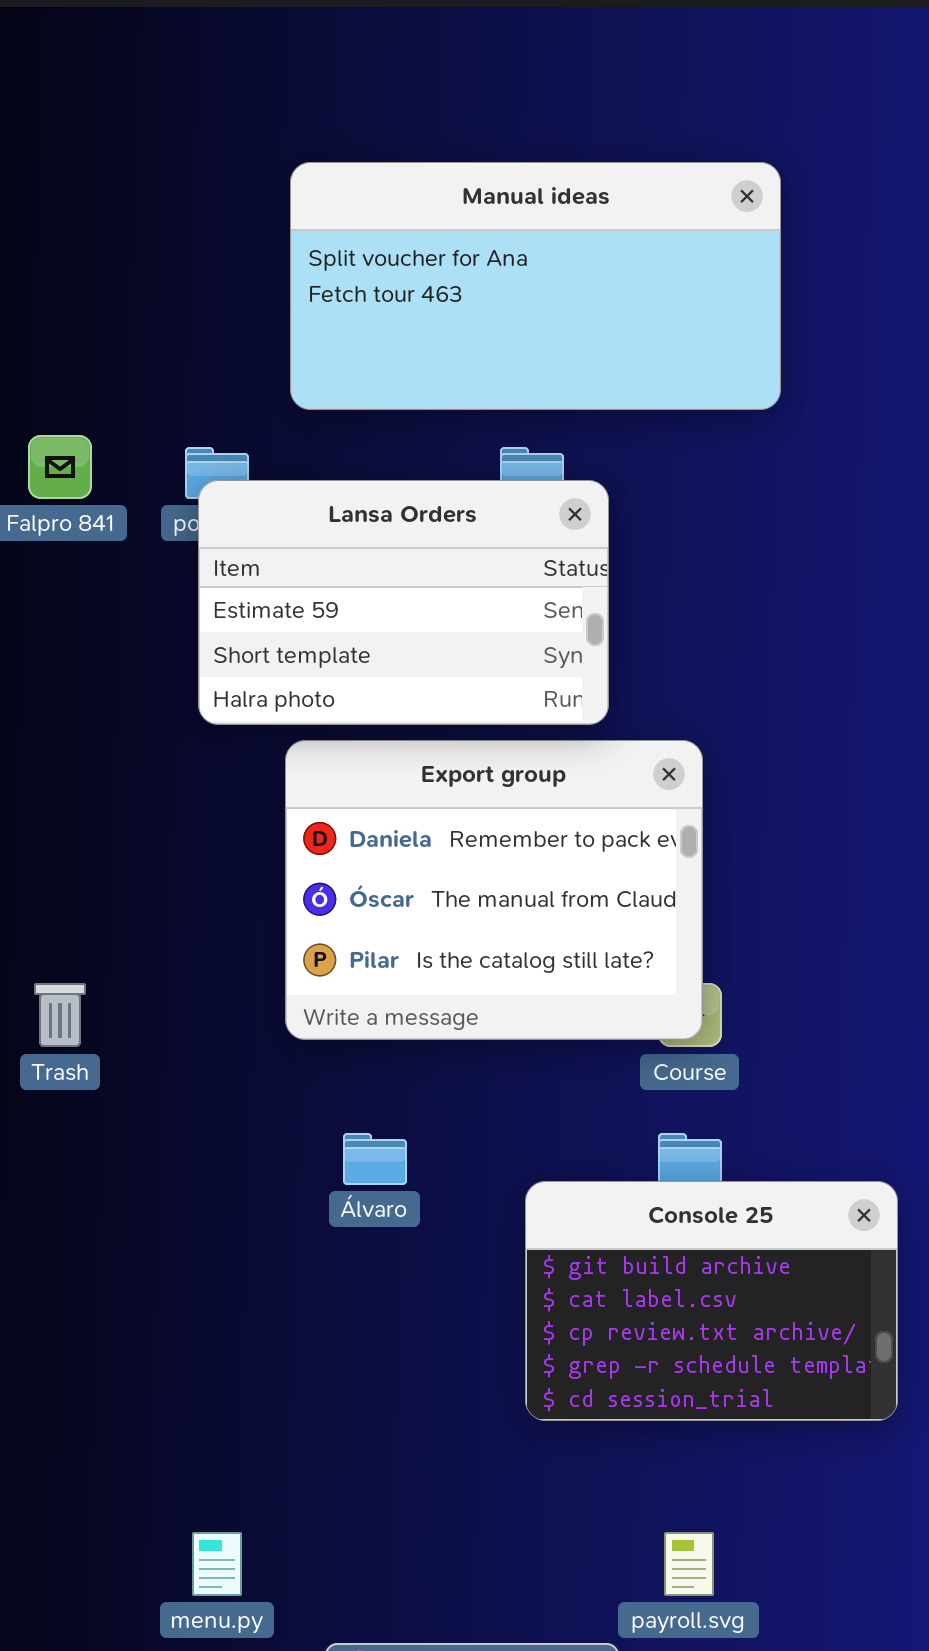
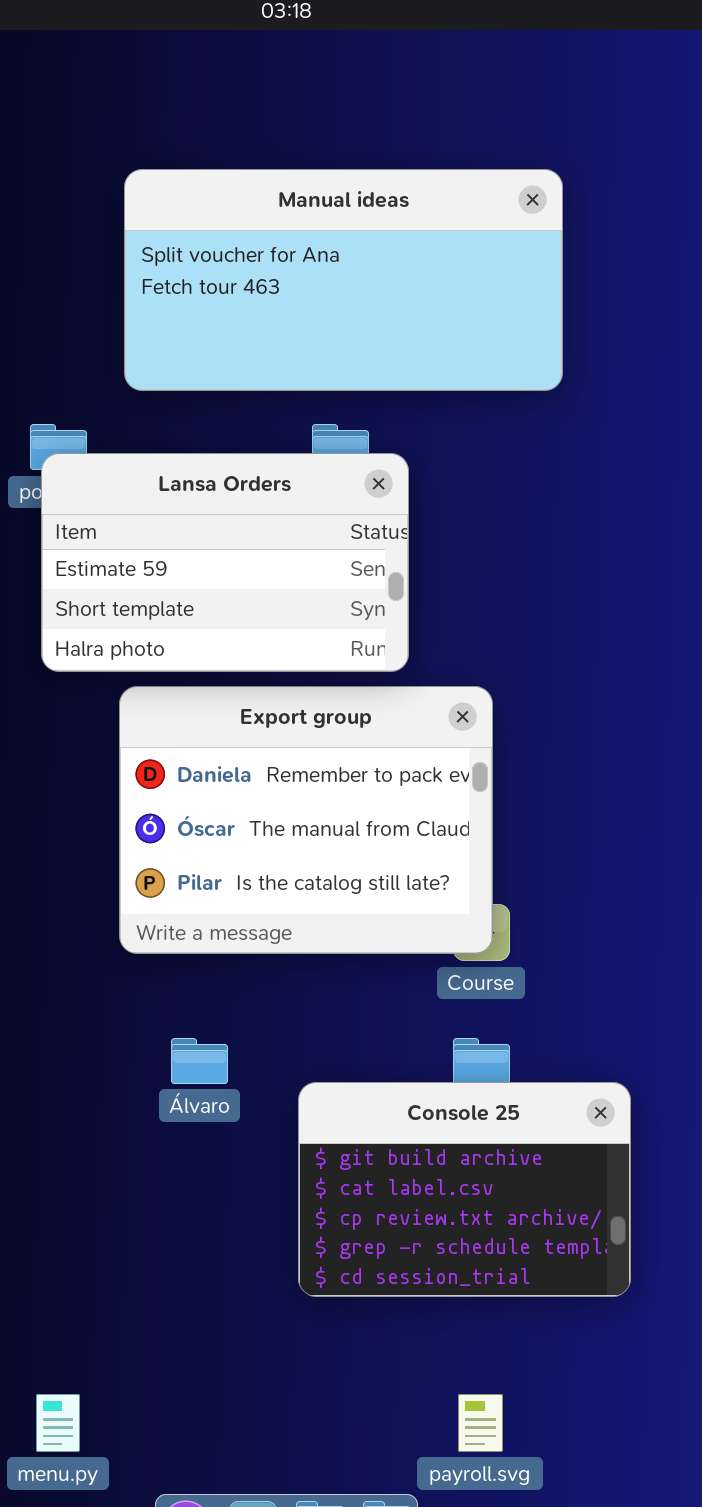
Console 25: [525,1181,898,1421] -> [298,1082,631,1297], moved

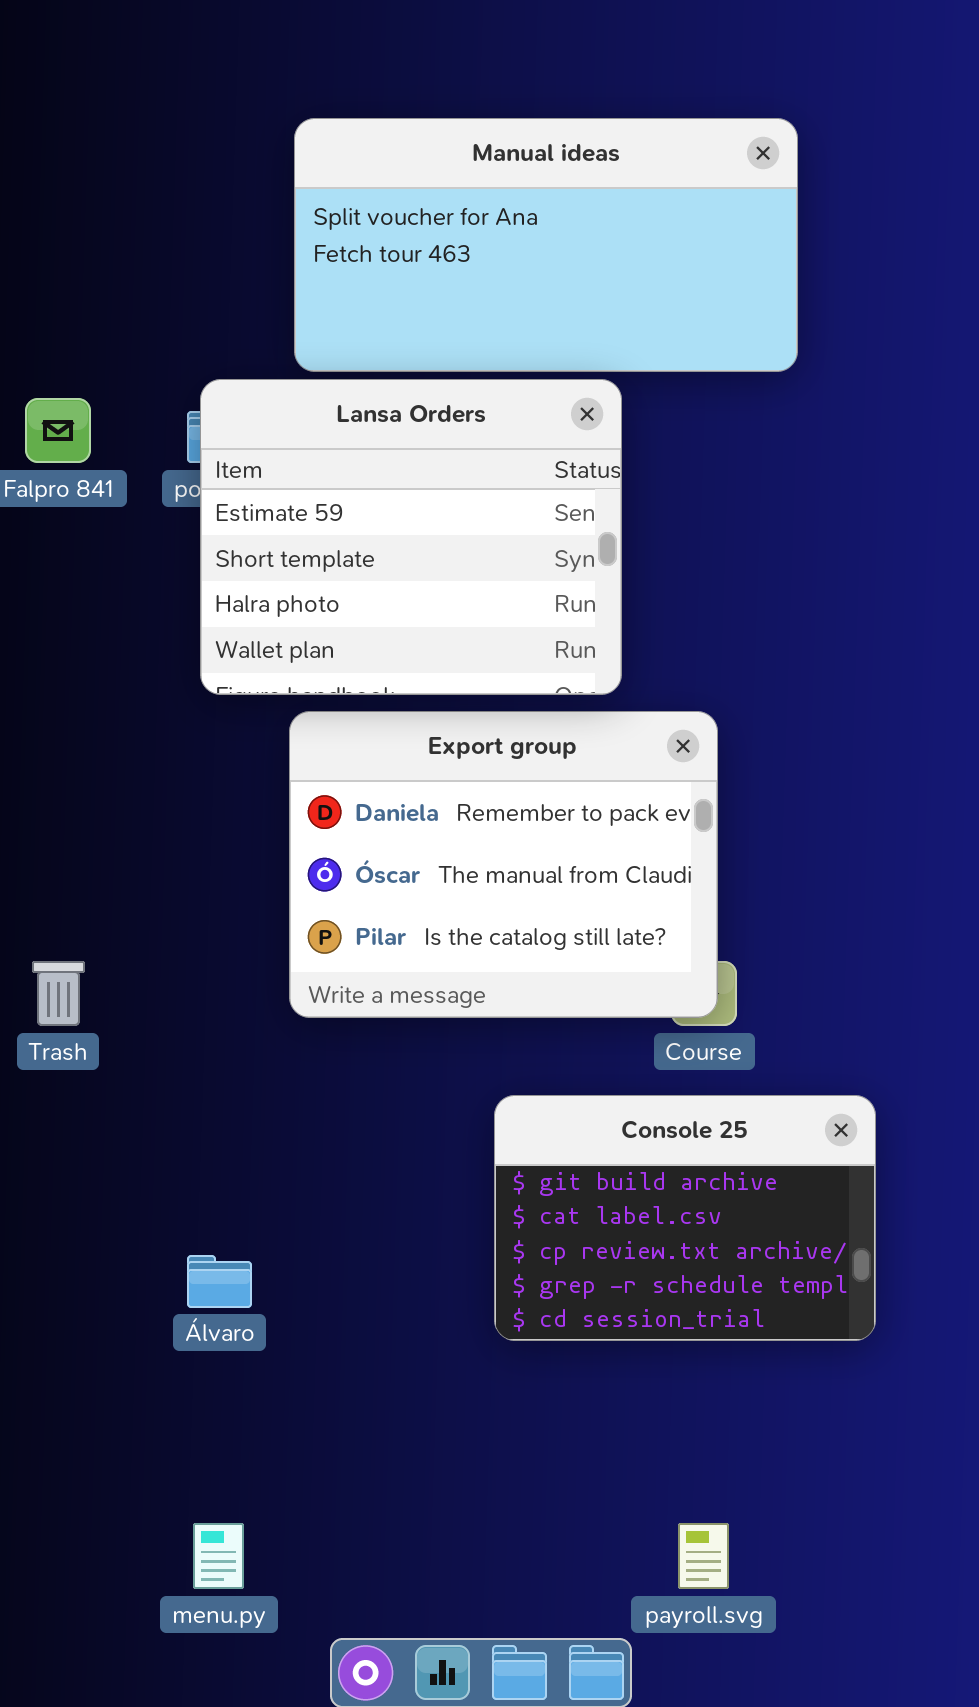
Lansa Orders: [41,453,409,672] -> [200,379,622,695], resized
Álvaro: [171,1038,228,1084] -> [187,1255,252,1308], moved
Console 25: [298,1082,631,1297] -> [494,1095,876,1341], moved

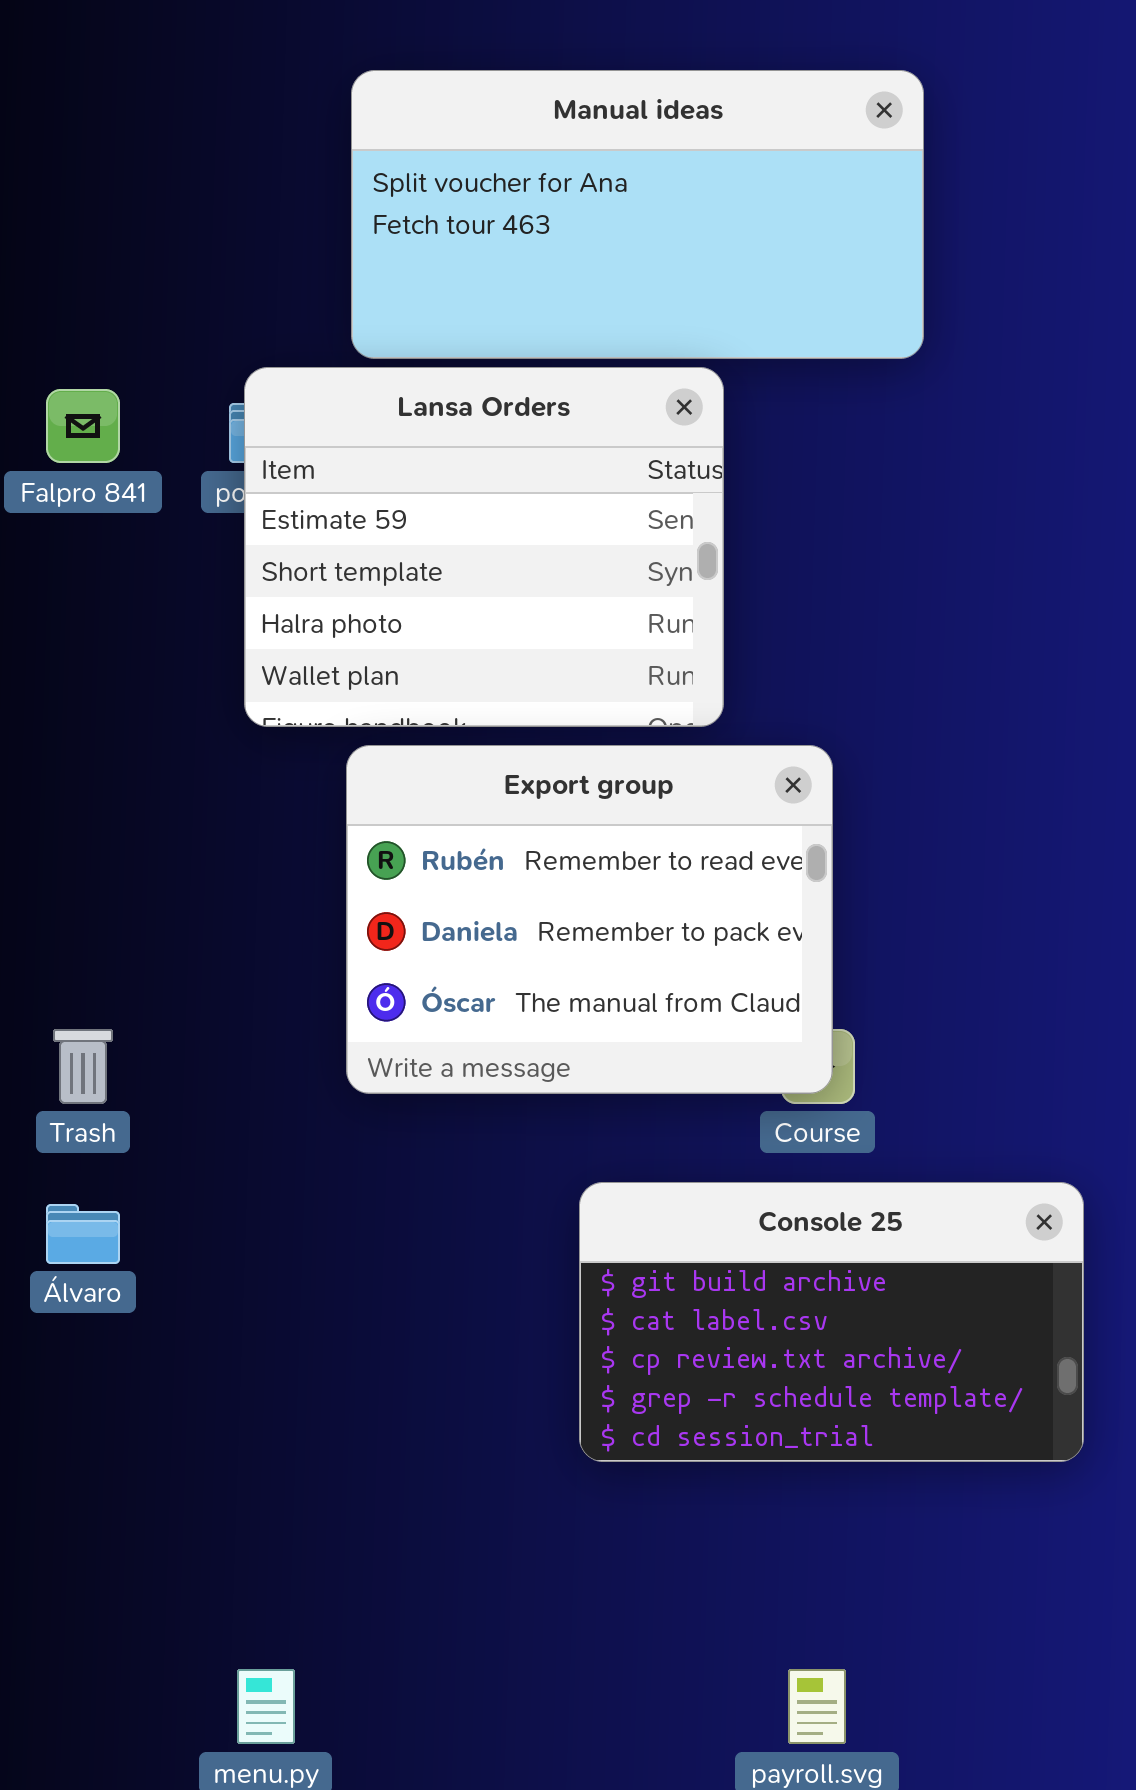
Export group: [289,711,718,1018] -> [346,745,833,1094], scrolled up 1 row
Console 25: [494,1095,876,1341] -> [579,1182,1084,1462], resized
Álvaro: [187,1255,252,1308] -> [46,1204,120,1264], moved

